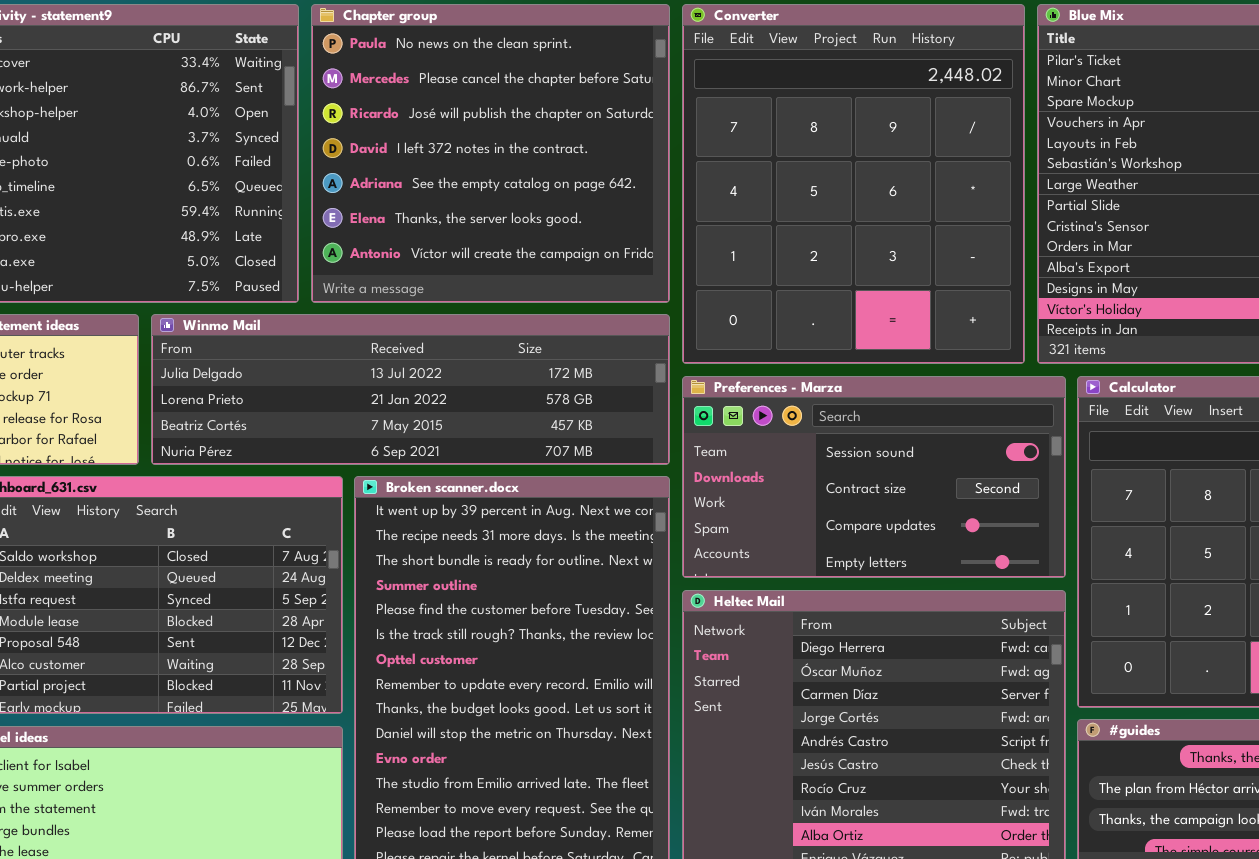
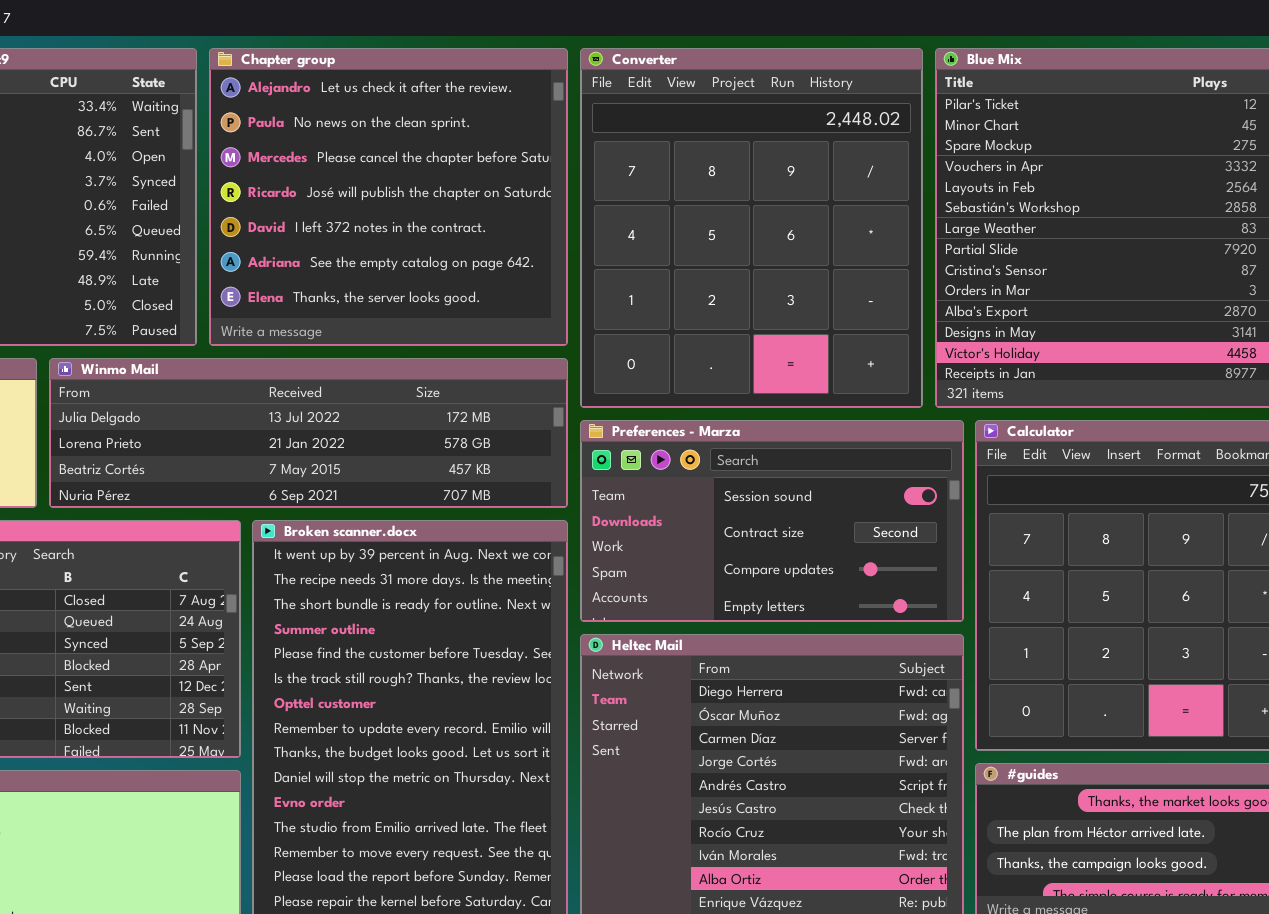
Chapter group: [311,4,670,303] -> [209,48,568,346], scrolled up 1 row

